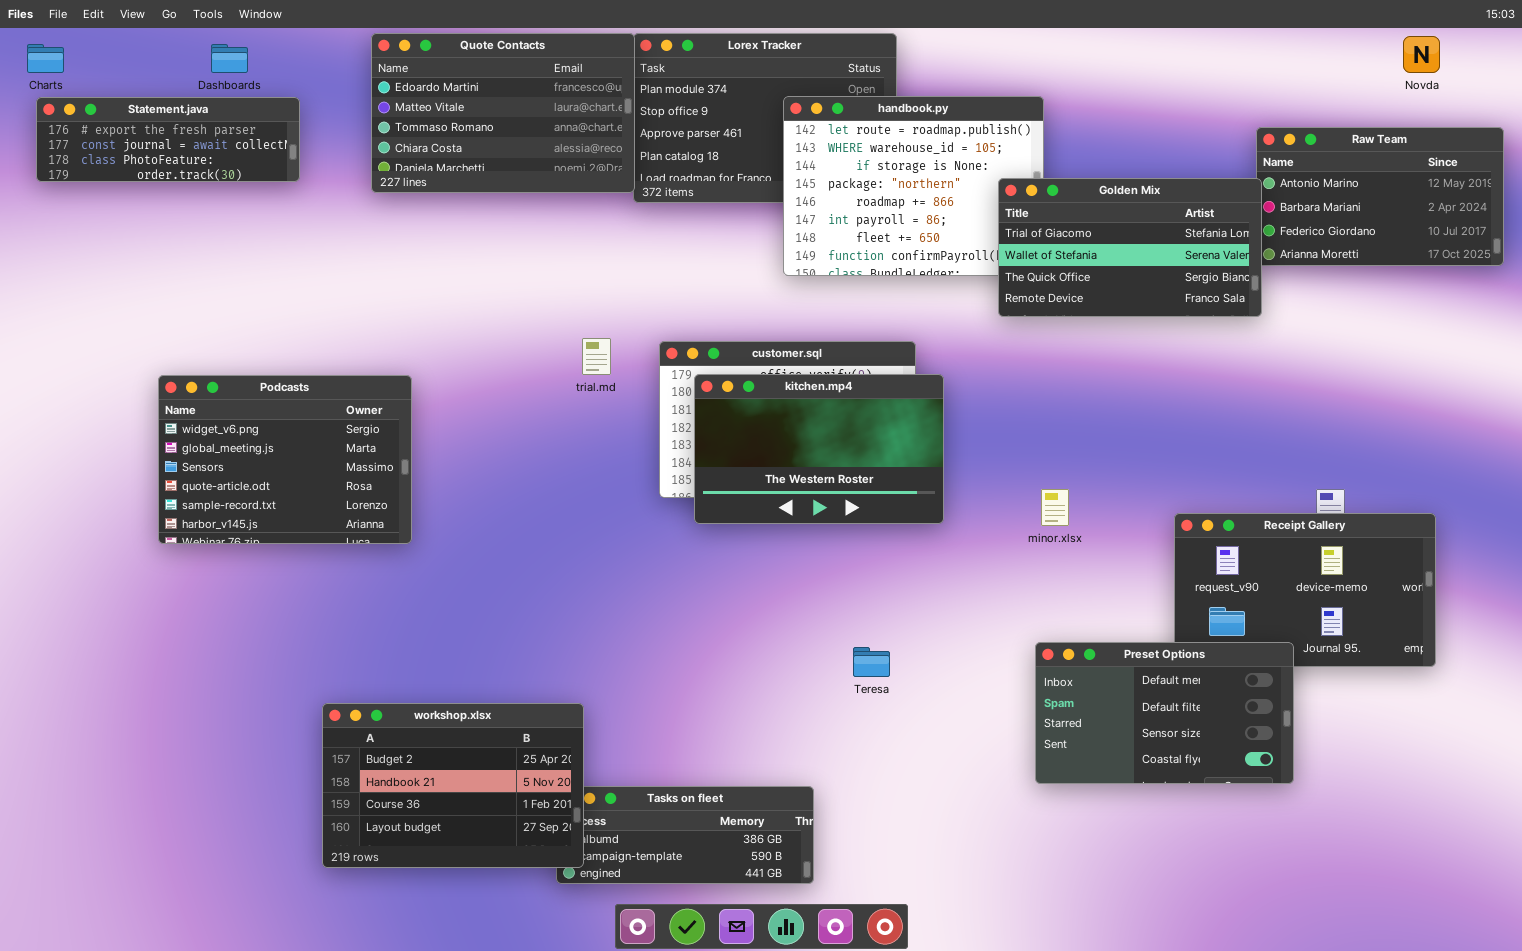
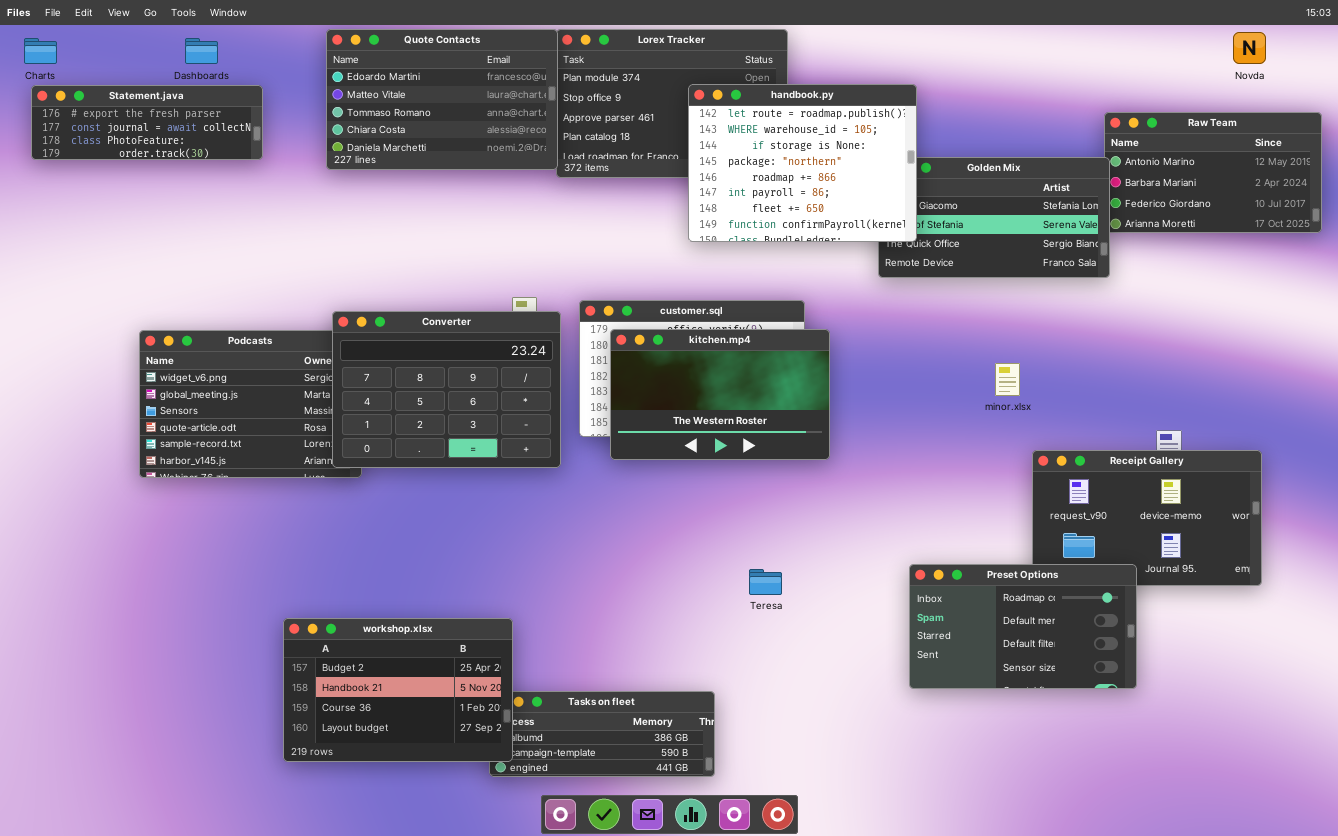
handbook.py: [783,96,1044,276] -> [688,84,917,242], raised
Converter: none -> [332,311,561,468], opened
minor.xlsx: [1041,489,1069,526] -> [995,363,1020,396], moved
Preset Options: [1035,642,1294,784] -> [909,564,1137,689], scrolled up 1 row

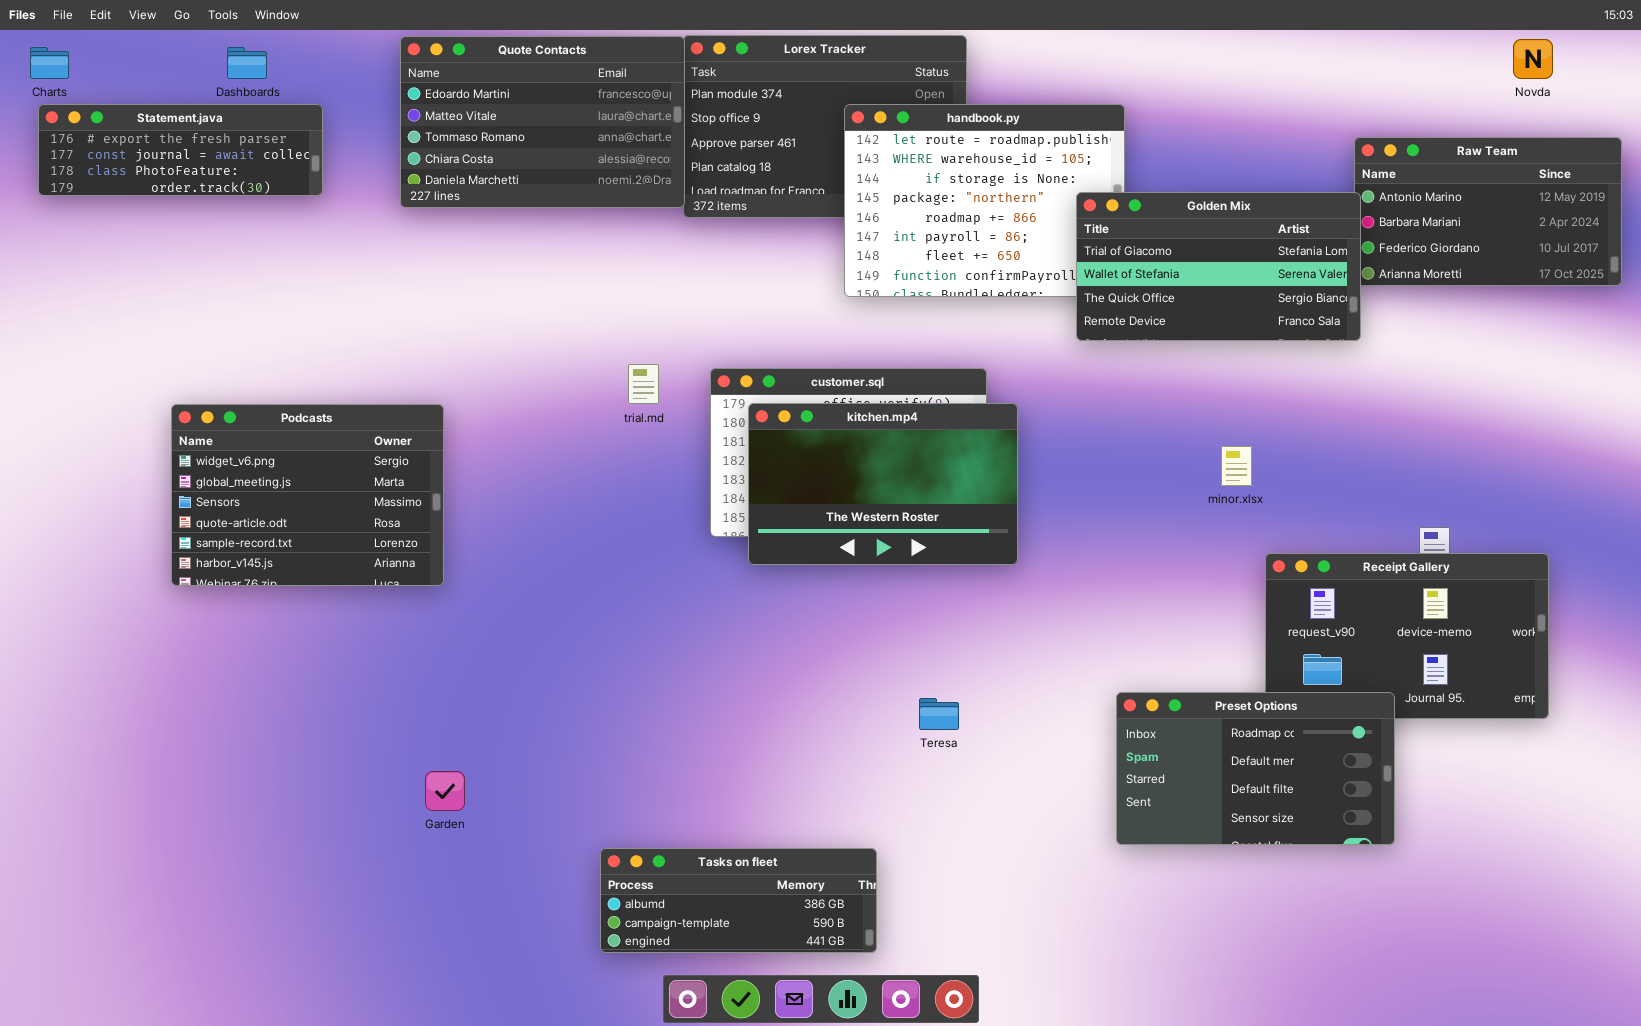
Golden Mix: [878,157,1110,278] -> [1076,192,1361,341], raised
Converter: [332,311,561,468] -> none, closed
workshop.xlsx: [283,618,513,762] -> none, closed

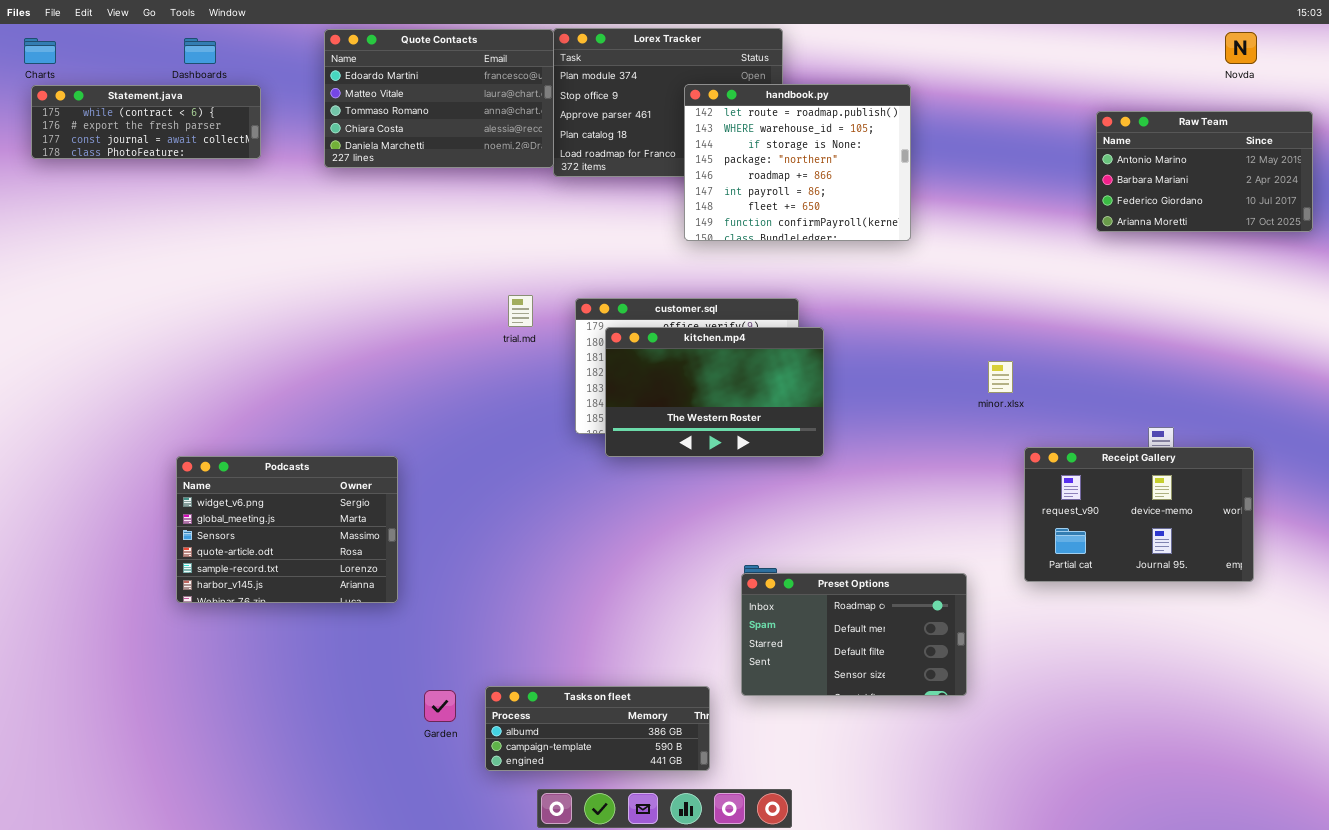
Statement.java: [38,104,323,196] -> [31,85,261,159], scrolled up 1 row
Golden Mix: [1076,192,1361,341] -> none, closed
Podcasts: [171,404,444,586] -> [176,456,398,603], moved
Preset Options: [1116,692,1395,845] -> [741,573,967,696], moved
Garden: [425,771,465,811] -> [424,690,456,722], moved

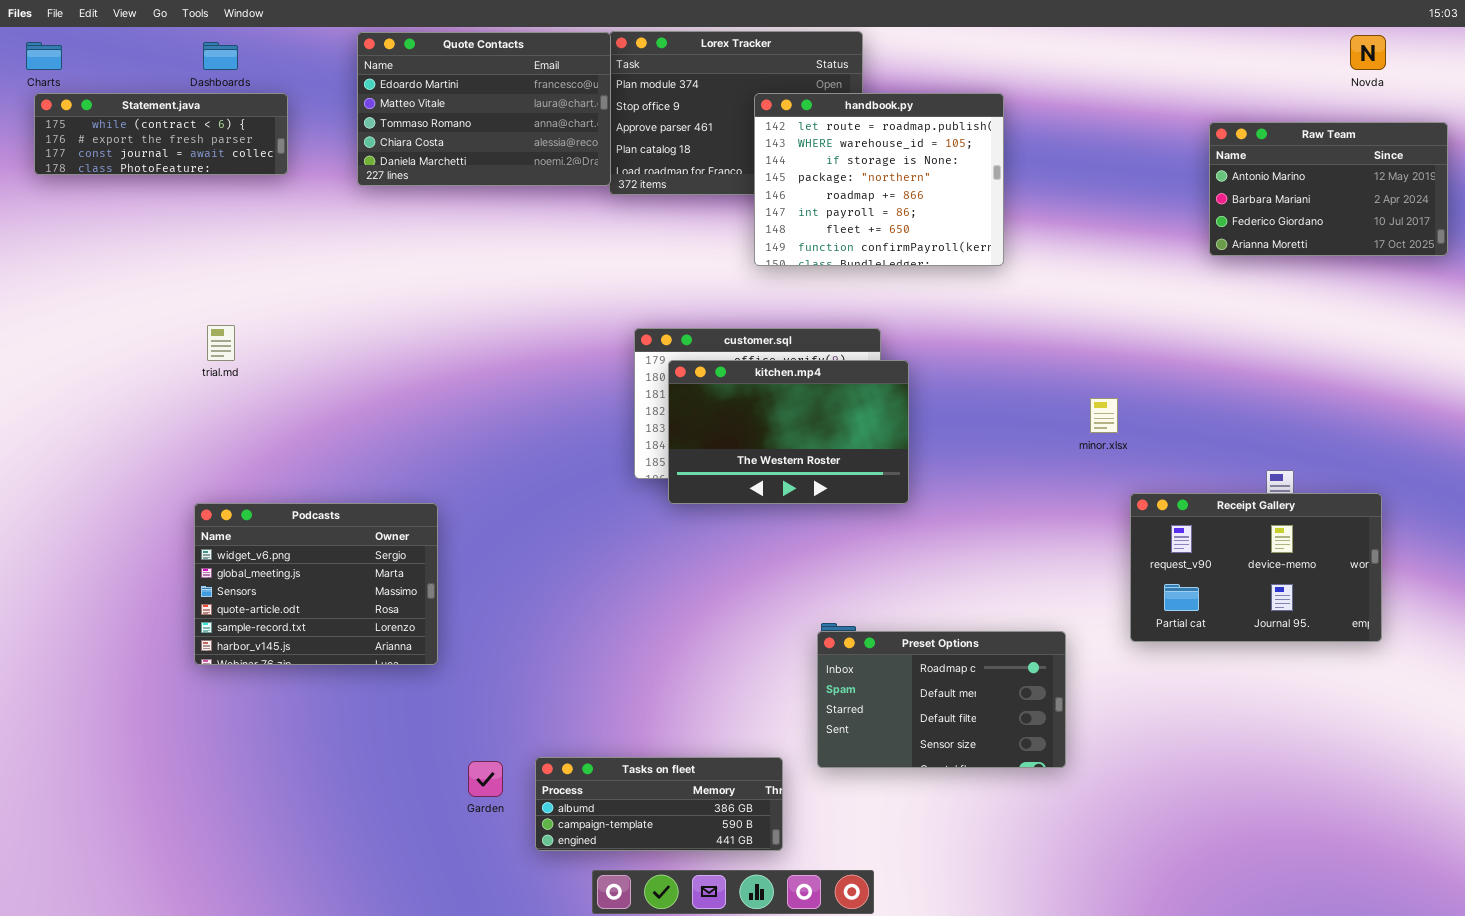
trial.md: [508,295,533,327] -> [207,325,235,361], moved

